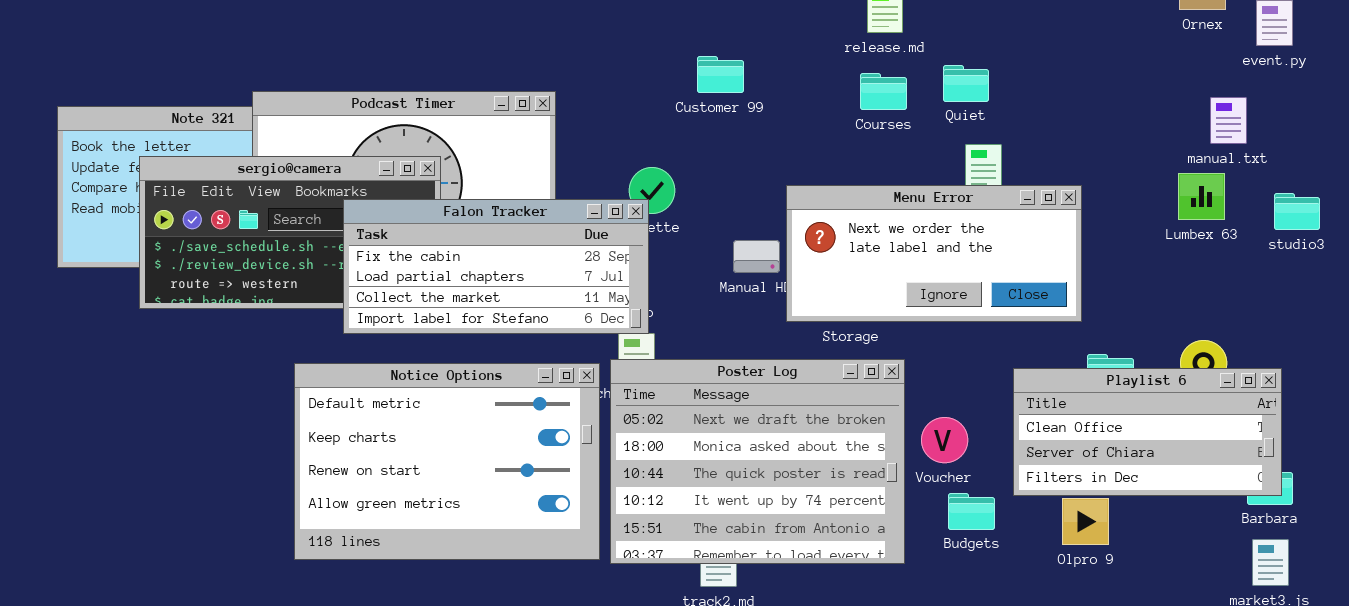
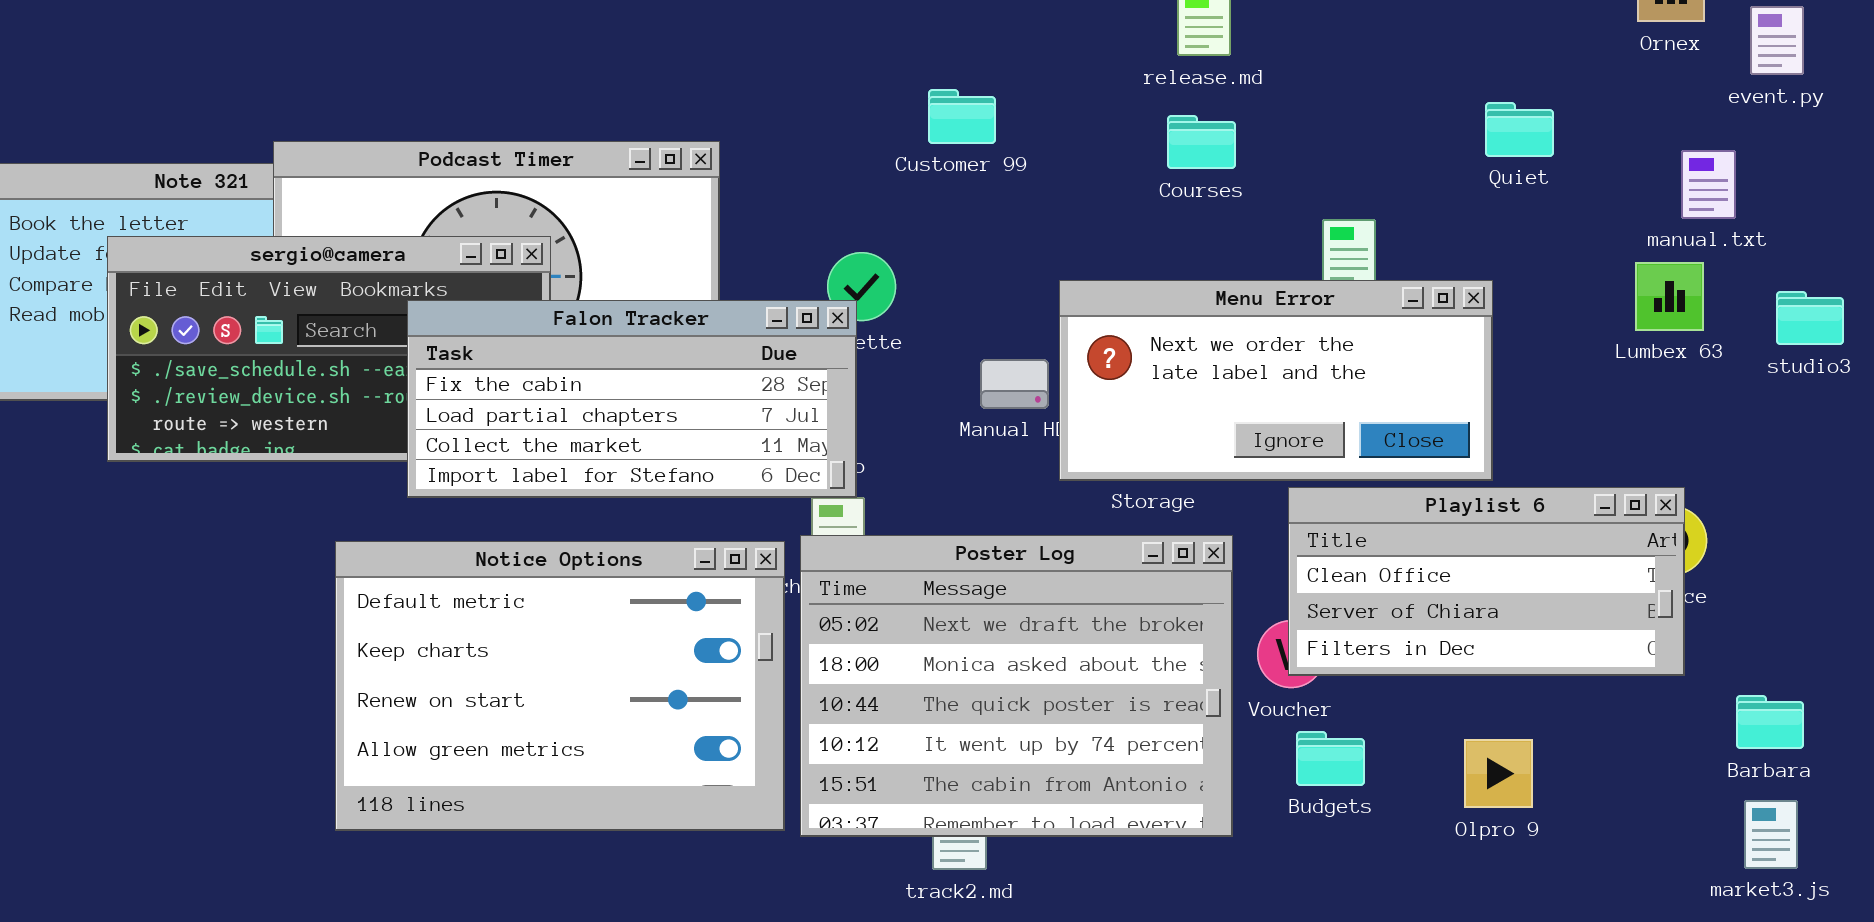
Quiet: [943,65,989,102] -> [1485,102,1554,157], moved
Playlist 6: [1013,368,1282,496] -> [1288,487,1685,676], moved

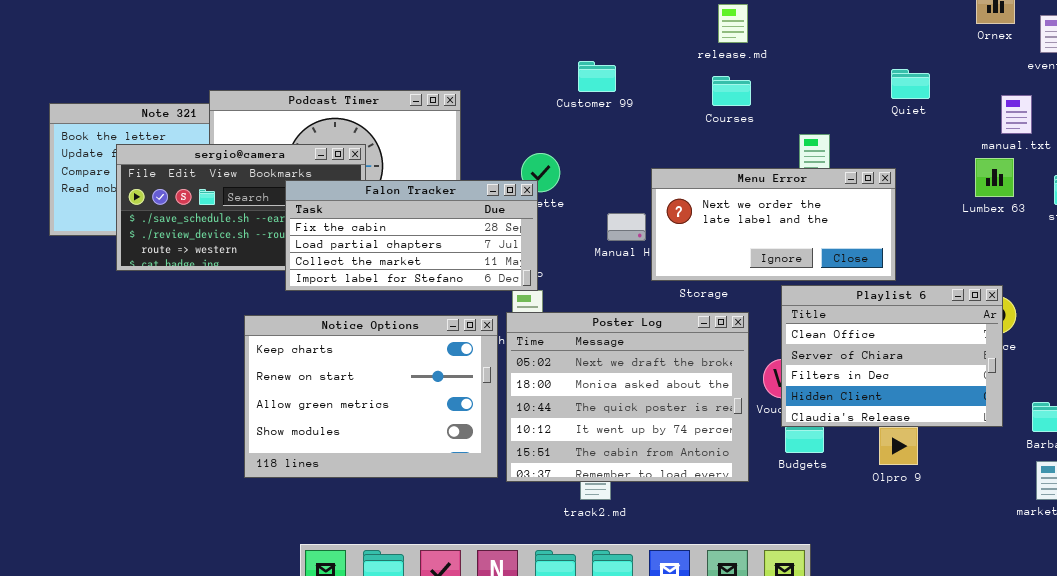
Playlist 6: [1288,487,1685,676] -> [781,285,1003,427], resized
Notice Options: [335,541,785,831] -> [244,315,498,478], scrolled down 1 row

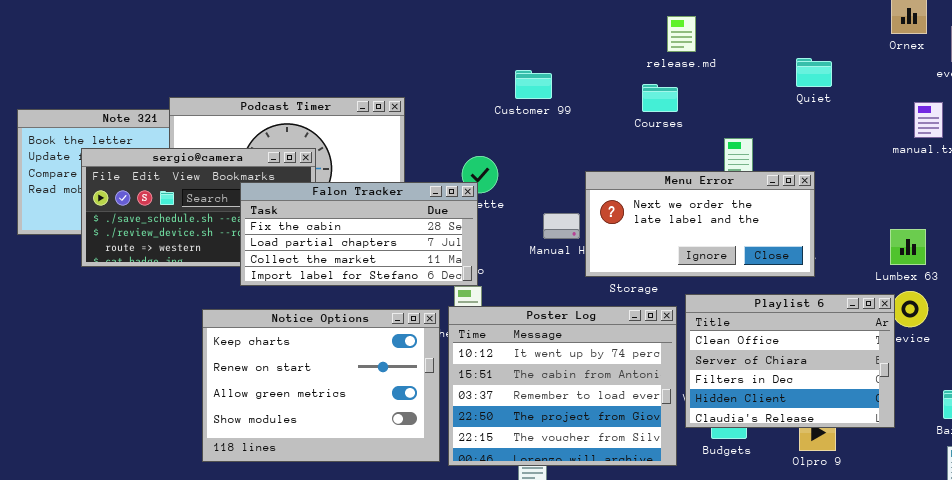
release.md: [718,4,748,43] -> [667,16,696,52], moved
Quiet: [891,69,930,99] -> [796,58,832,87], moved
Lumbex 63: [975,158,1014,197] -> [890,229,926,265], moved
Playlist 6: [781,285,1003,427] -> [685,294,895,428], moved
Poster Log: [506,312,749,482] -> [448,306,677,466], scrolled down 3 rows

